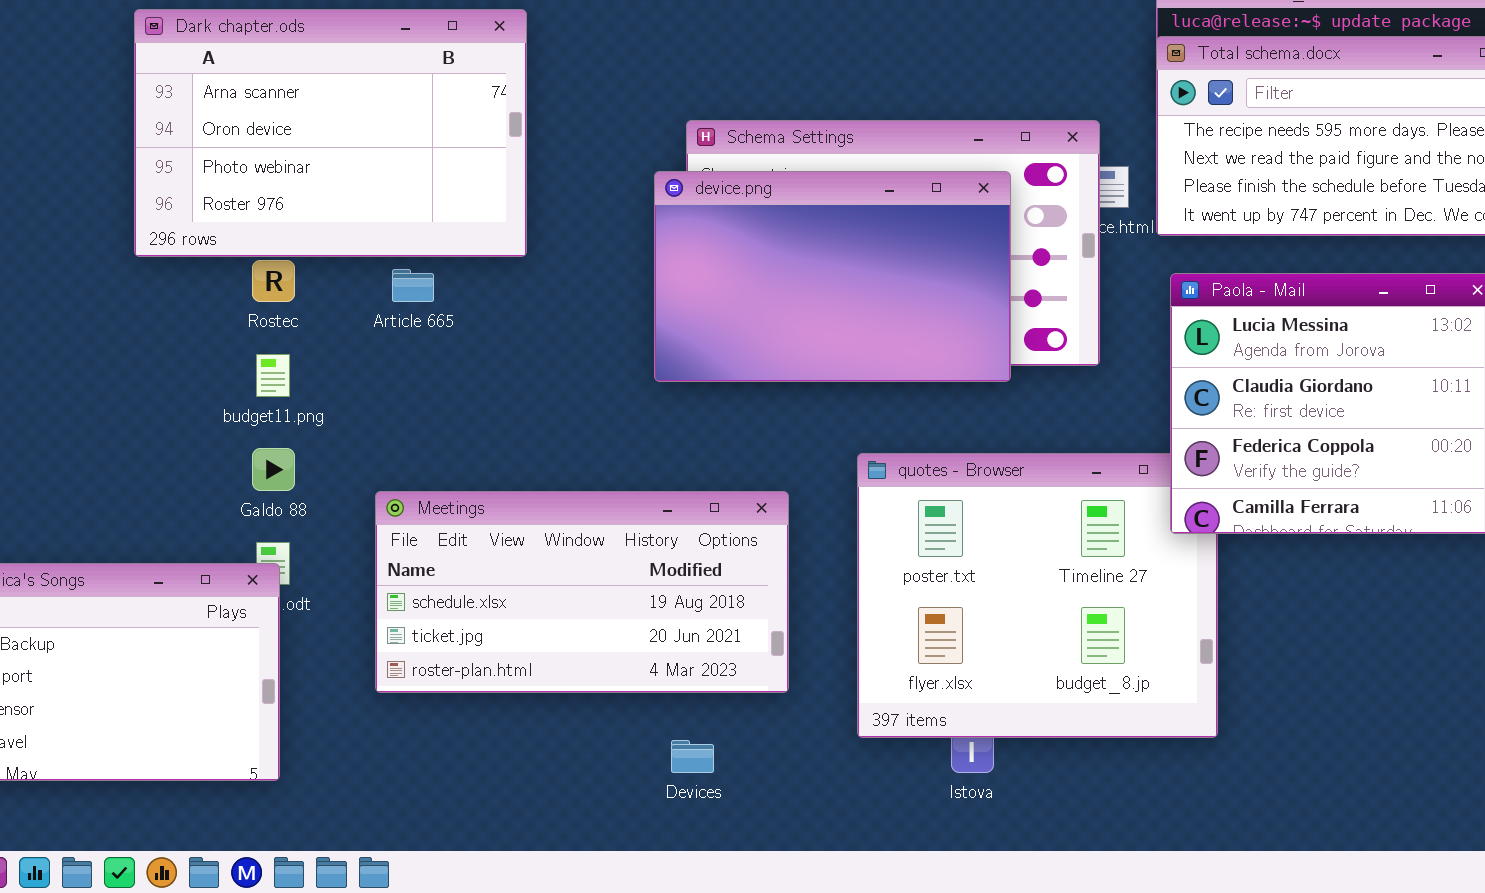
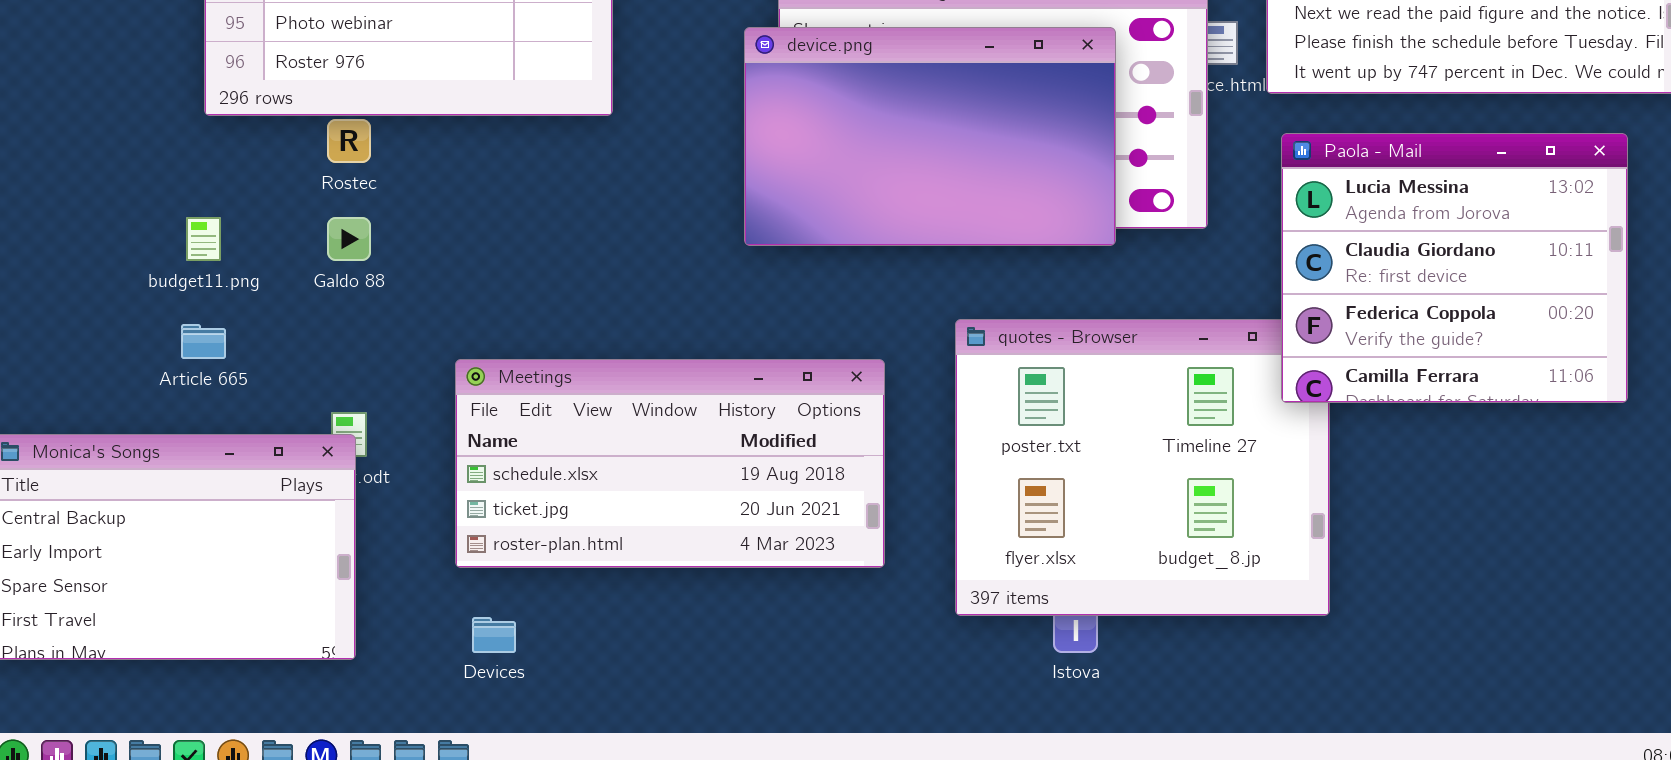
Article 665: [392,269,434,302] -> [181,324,226,359], moved
budget11.png: [256,354,290,397] -> [186,217,221,261], moved
Galdo 88: [252,448,295,491] -> [327,217,371,261], moved
Devices: [671,740,714,773] -> [472,617,516,653], moved

